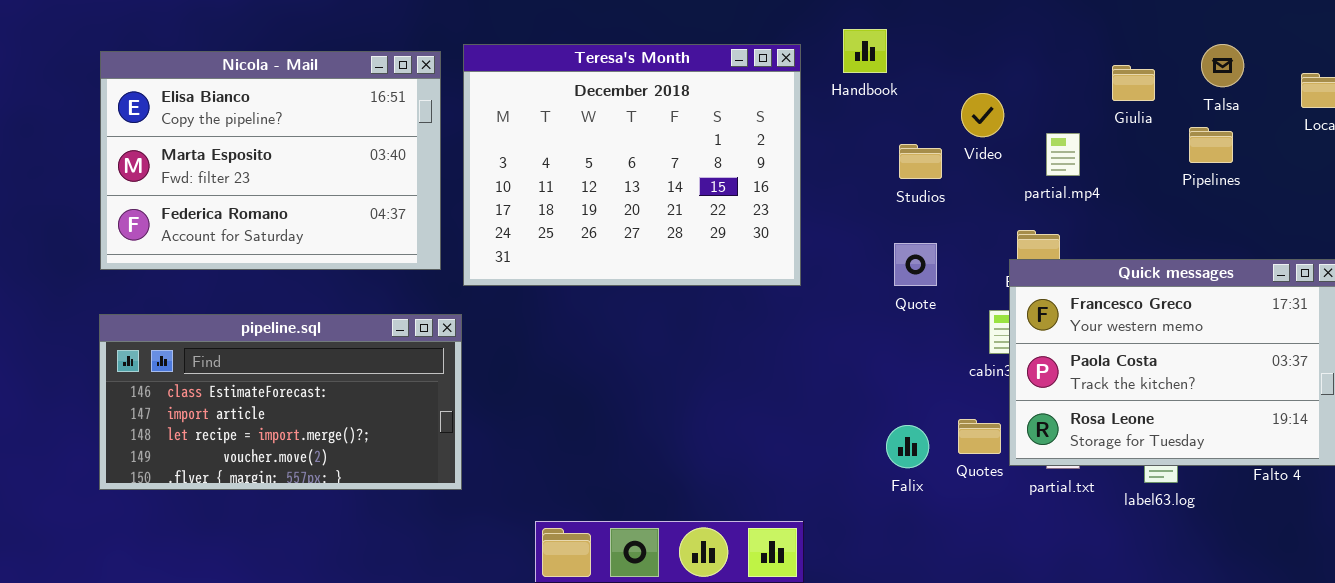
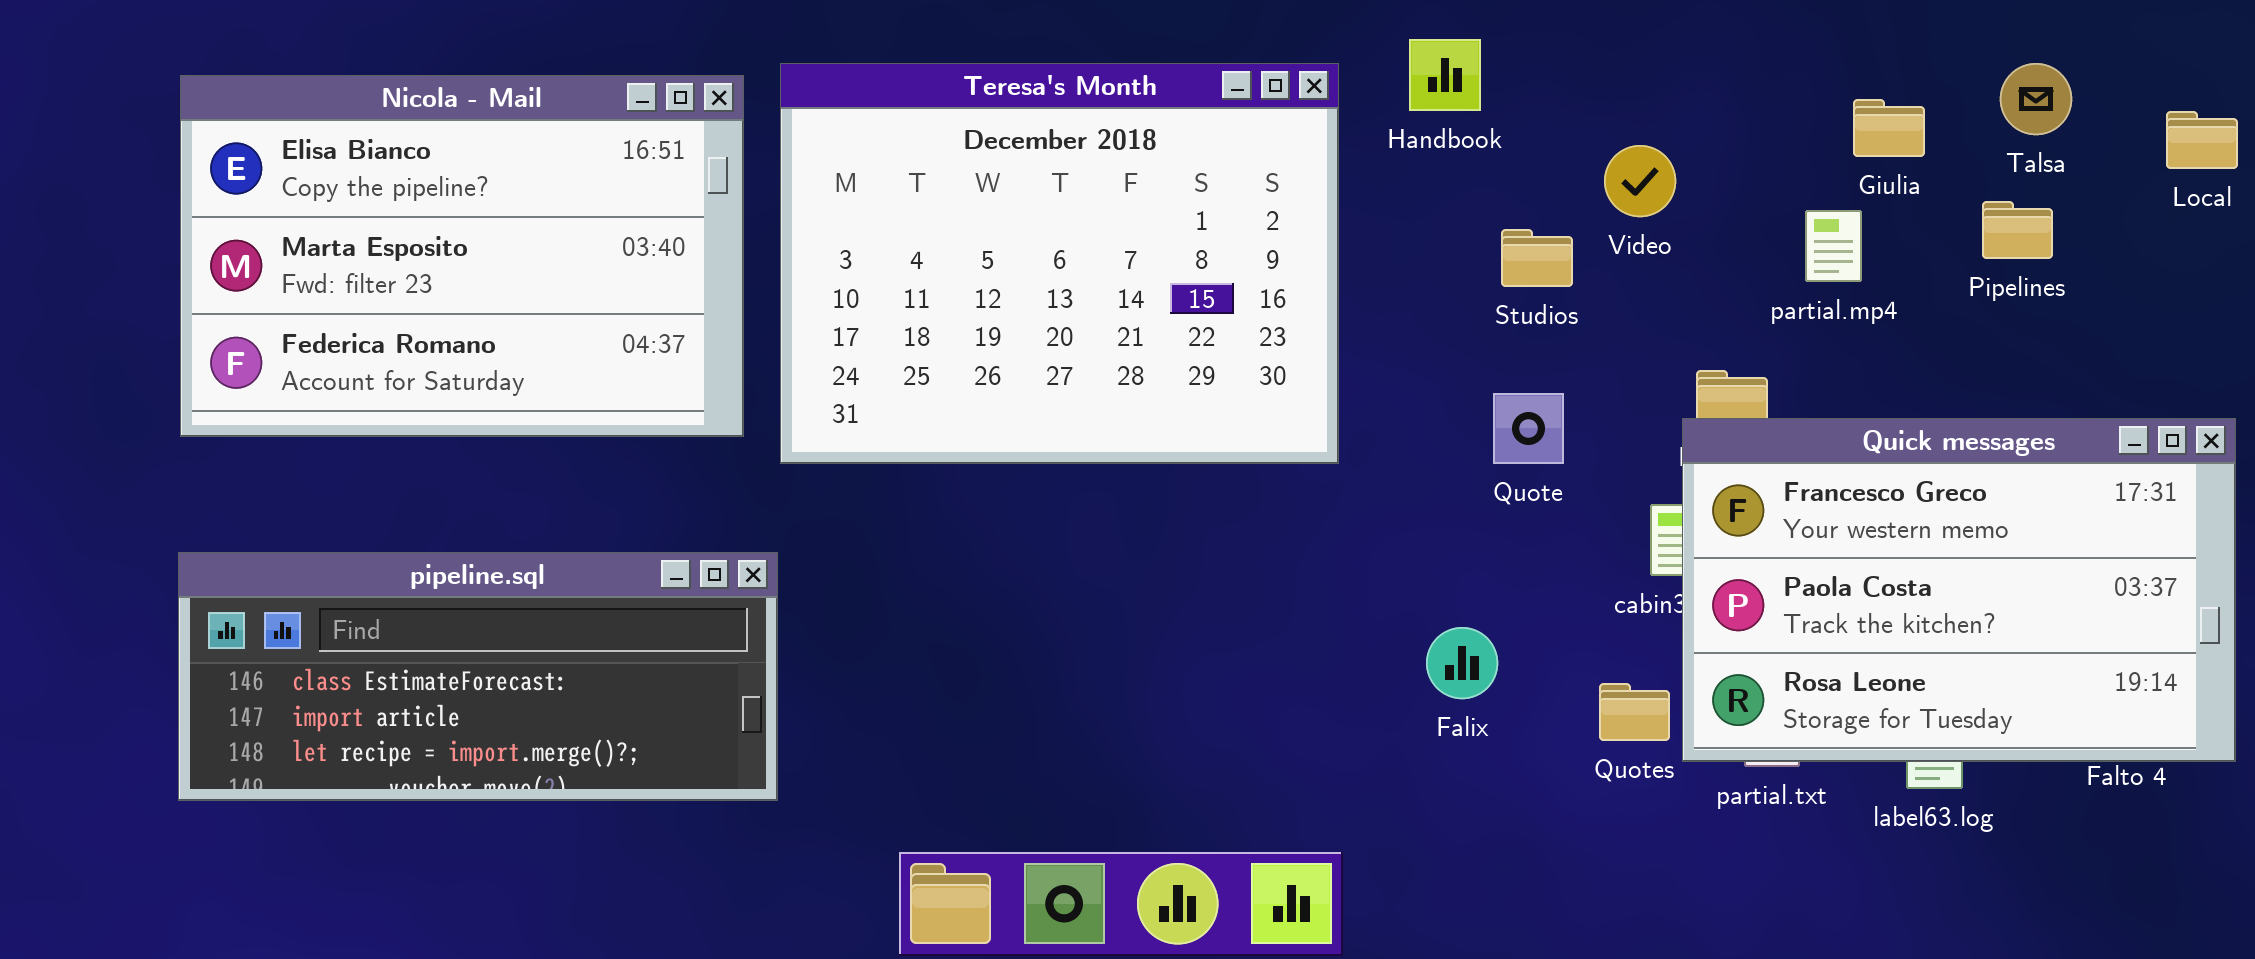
partial.mp4: [1046,133,1080,176] -> [1805,210,1862,282], moved
pipeline.sql: [99,314,462,490] -> [178,552,778,801], resized
Falix: [886,425,929,468] -> [1426,627,1498,699], moved

